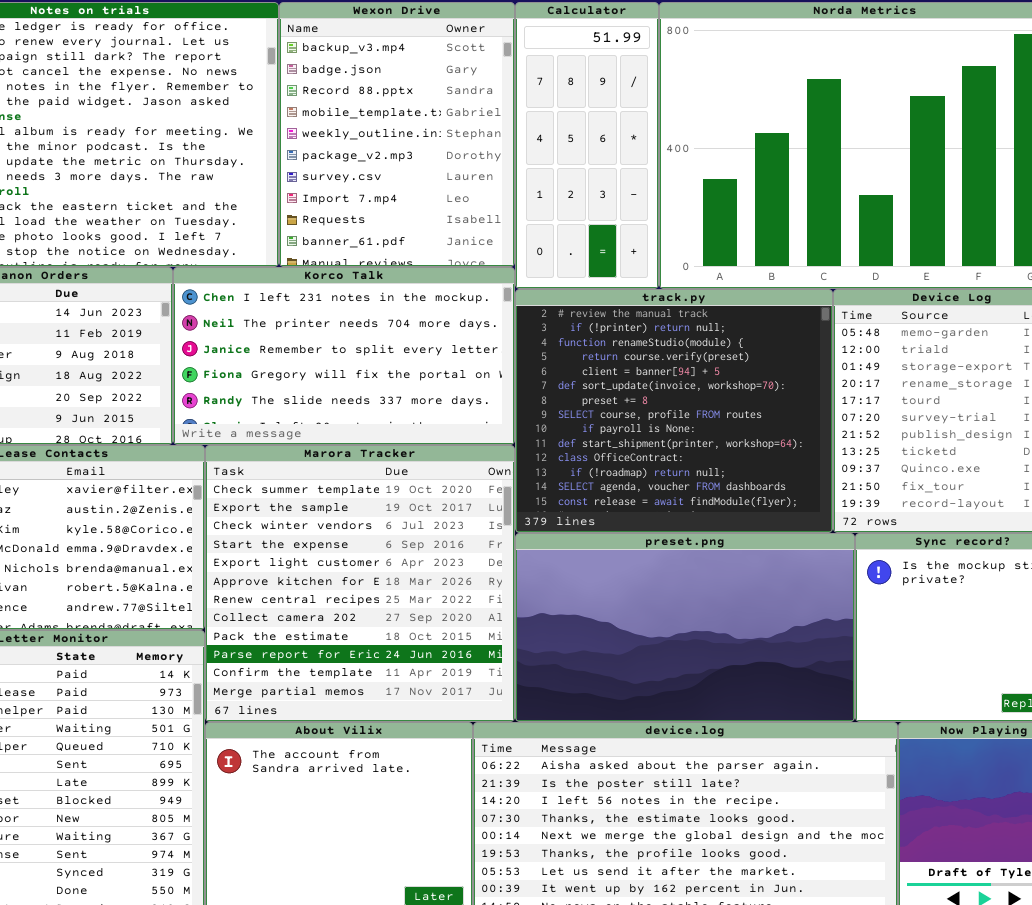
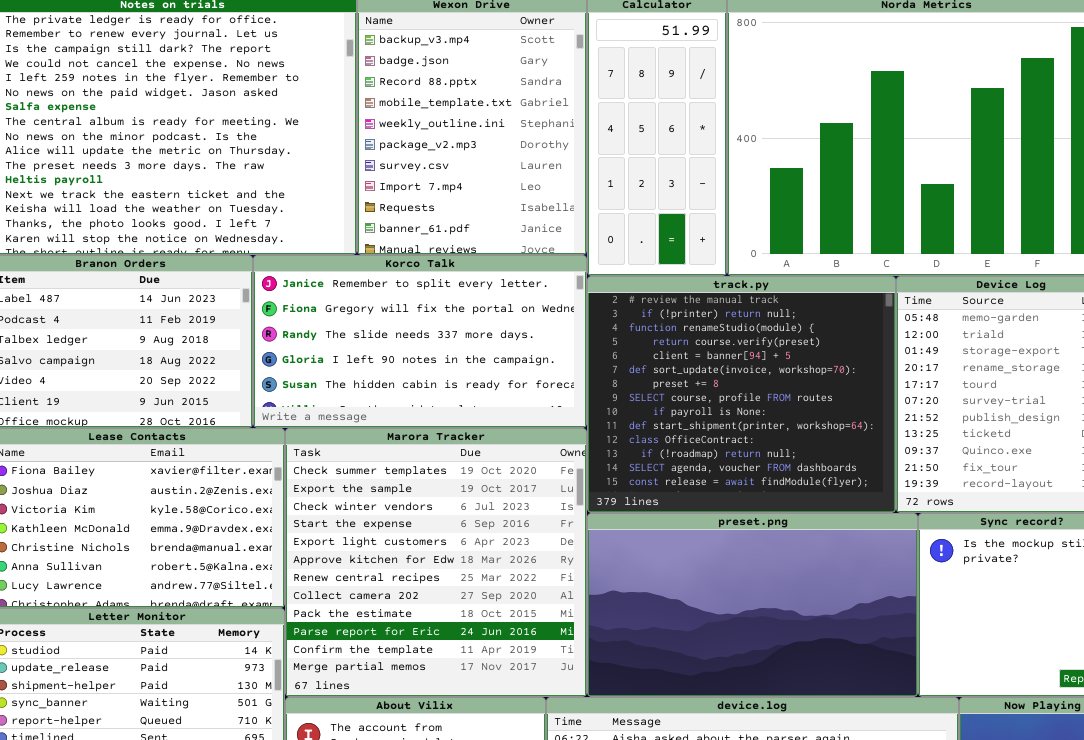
Korco Talk: [173,267,515,445] -> [253,255,587,428], scrolled down 2 rows

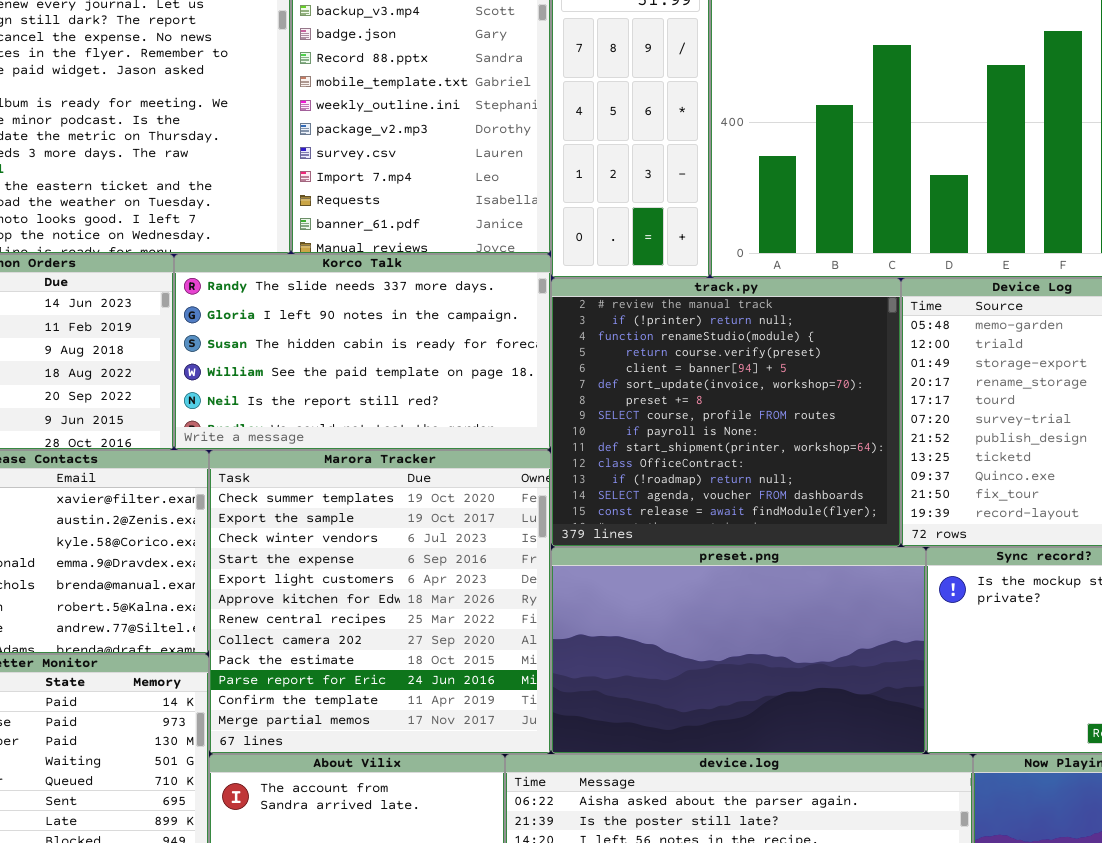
Korco Talk: [253,255,587,428] -> [174,254,551,450], scrolled down 2 rows

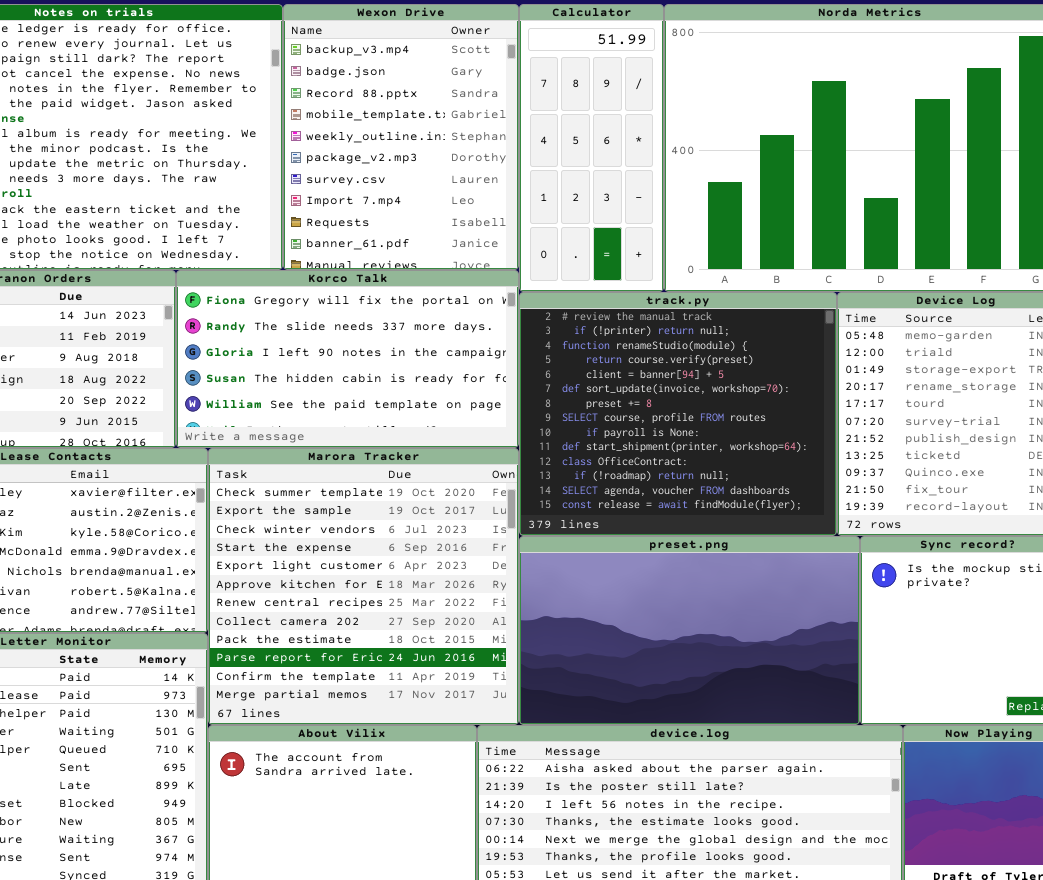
Korco Talk: [174,254,551,450] -> [176,270,519,448], scrolled up 1 row

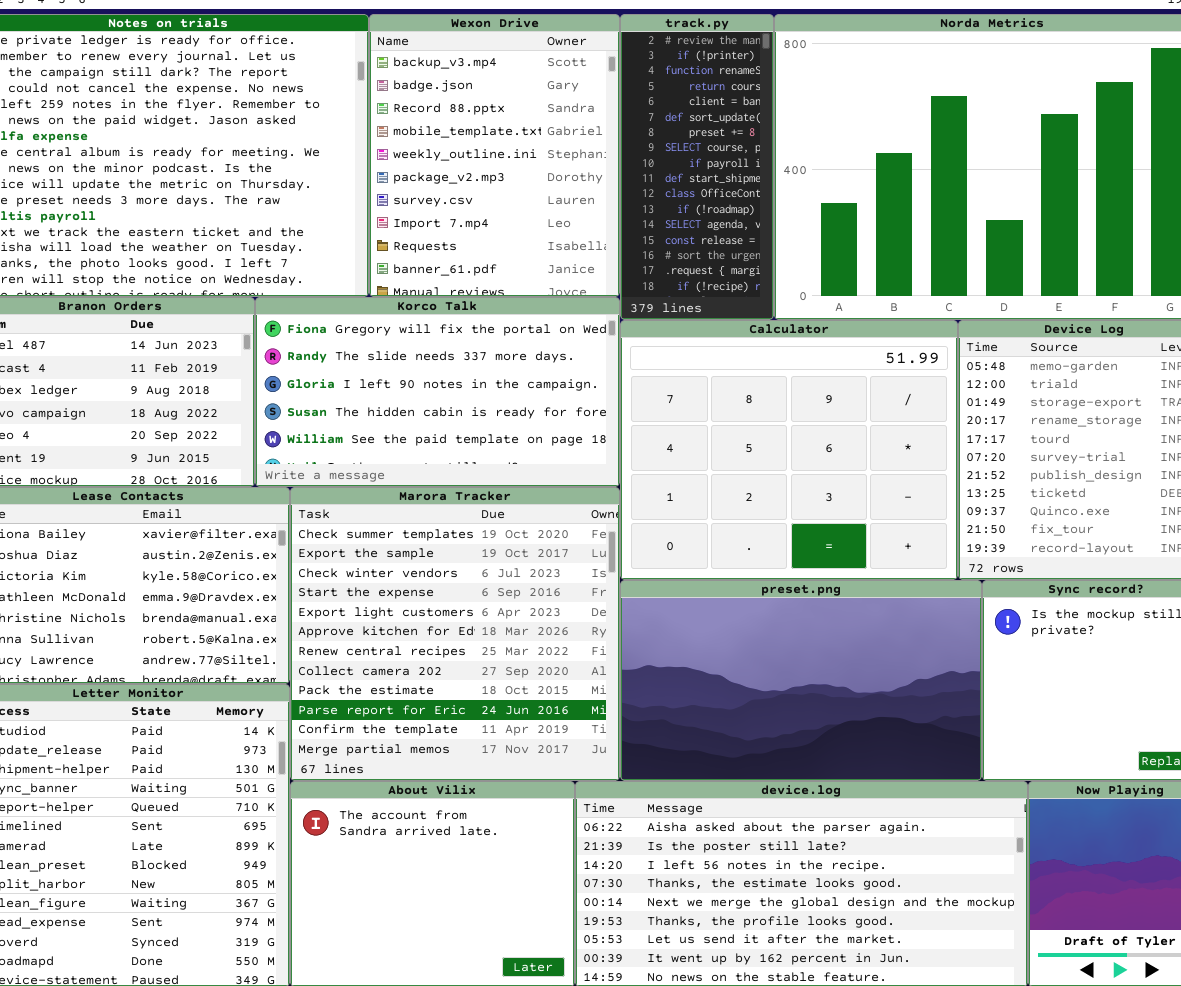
Calculator: [519,4,664,292] -> [620,320,958,580], moved, resized
track.py: [519,292,837,536] -> [620,14,774,320], moved, resized

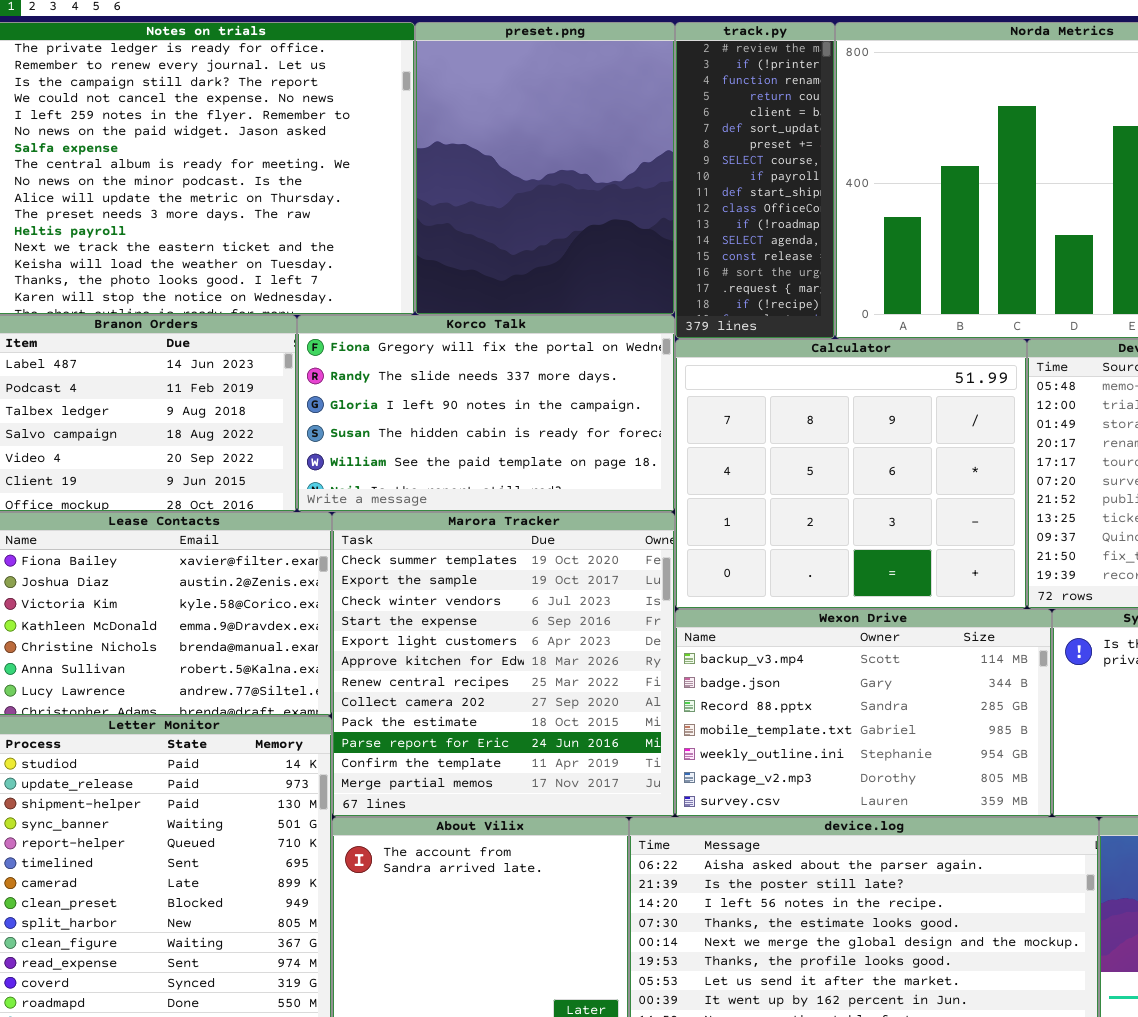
Wexon Drive: [369,14,620,297] -> [675,609,1052,817], moved, resized
preset.png: [620,580,982,781] -> [415,22,675,315], moved, resized

